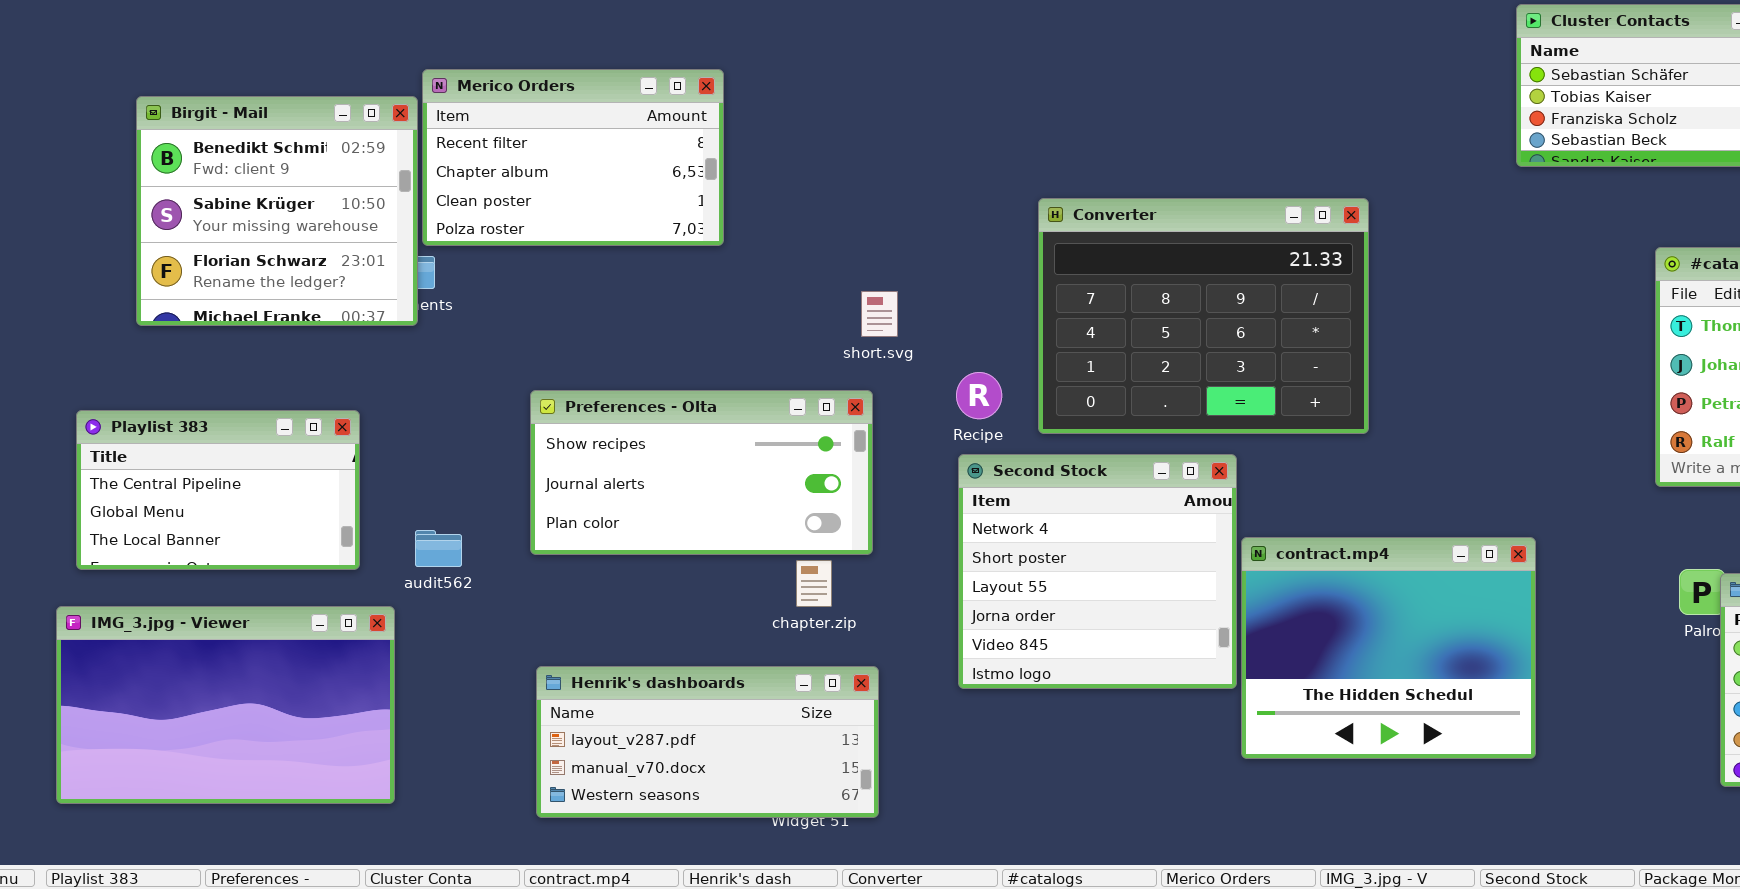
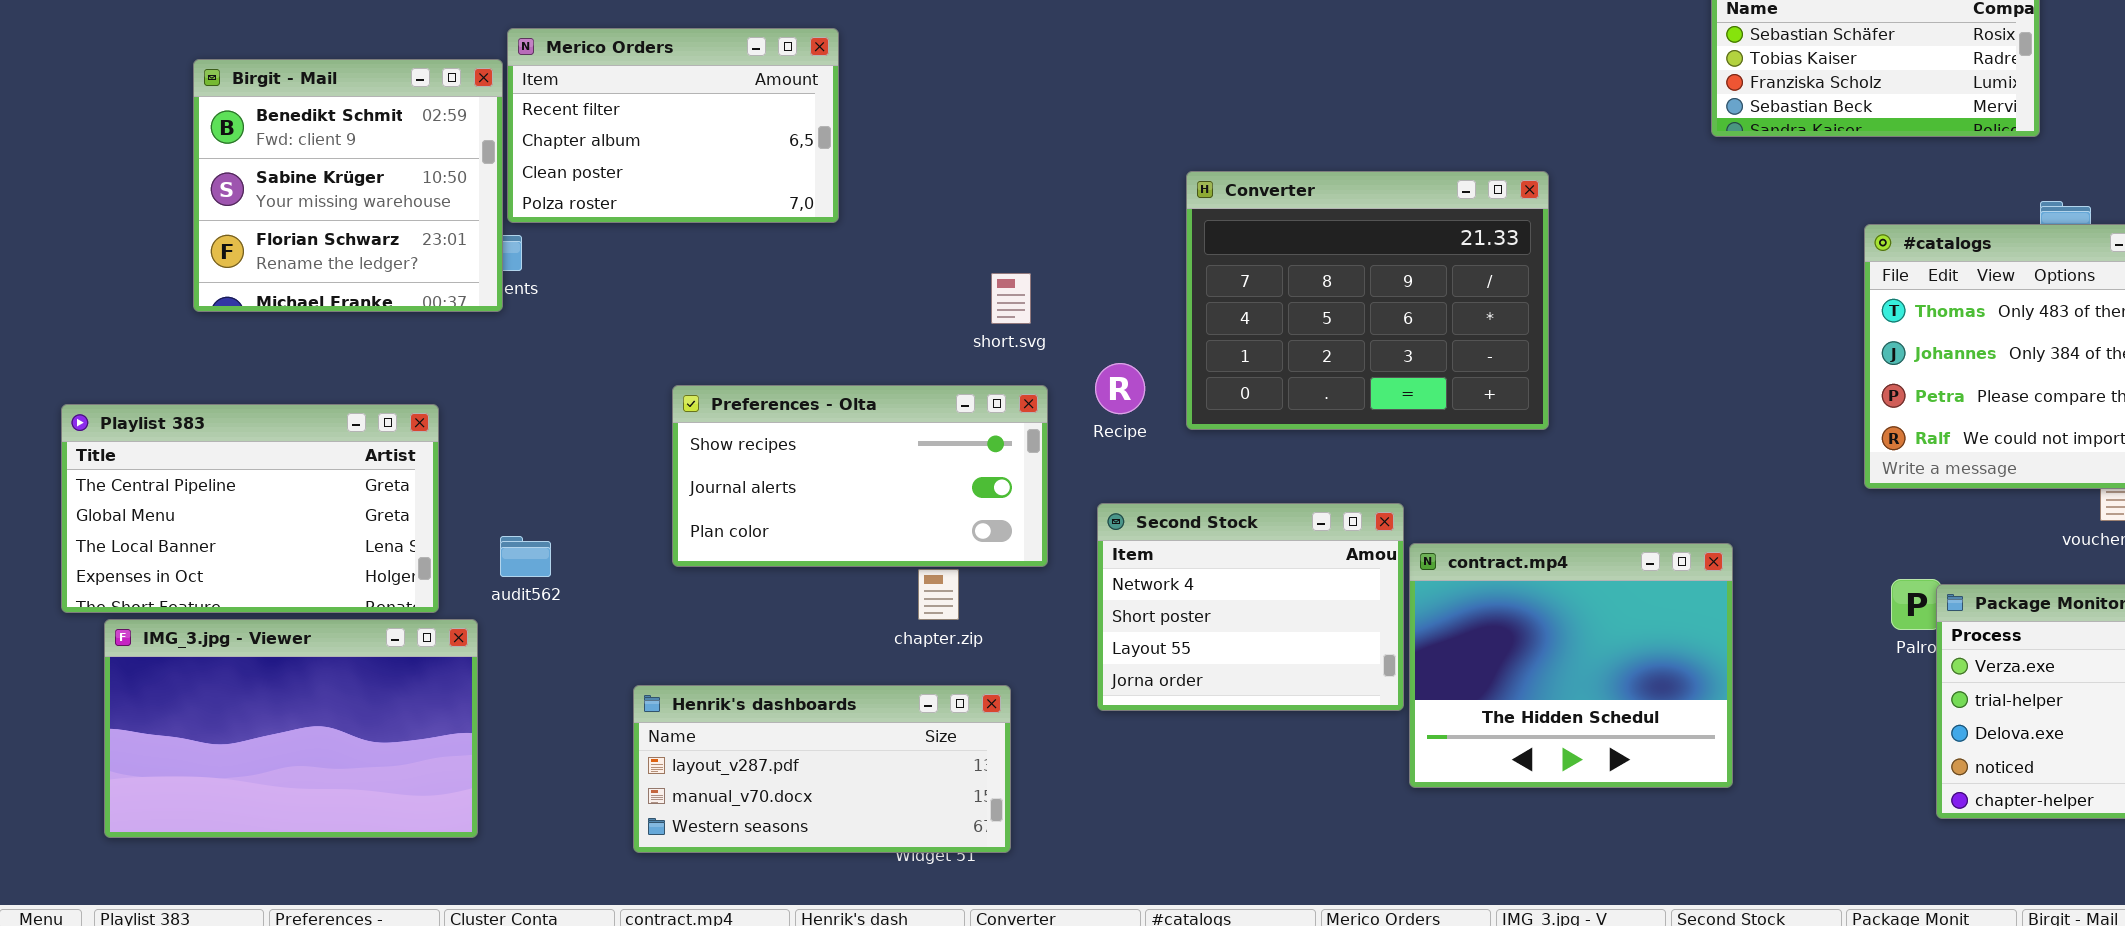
Preferences - Olta: [530,390,873,555] -> [672,385,1048,567], moved
Playlist 383: [76,410,360,570] -> [61,404,439,613], resized
Second Stock: [958,454,1237,689] -> [1097,503,1404,711], resized

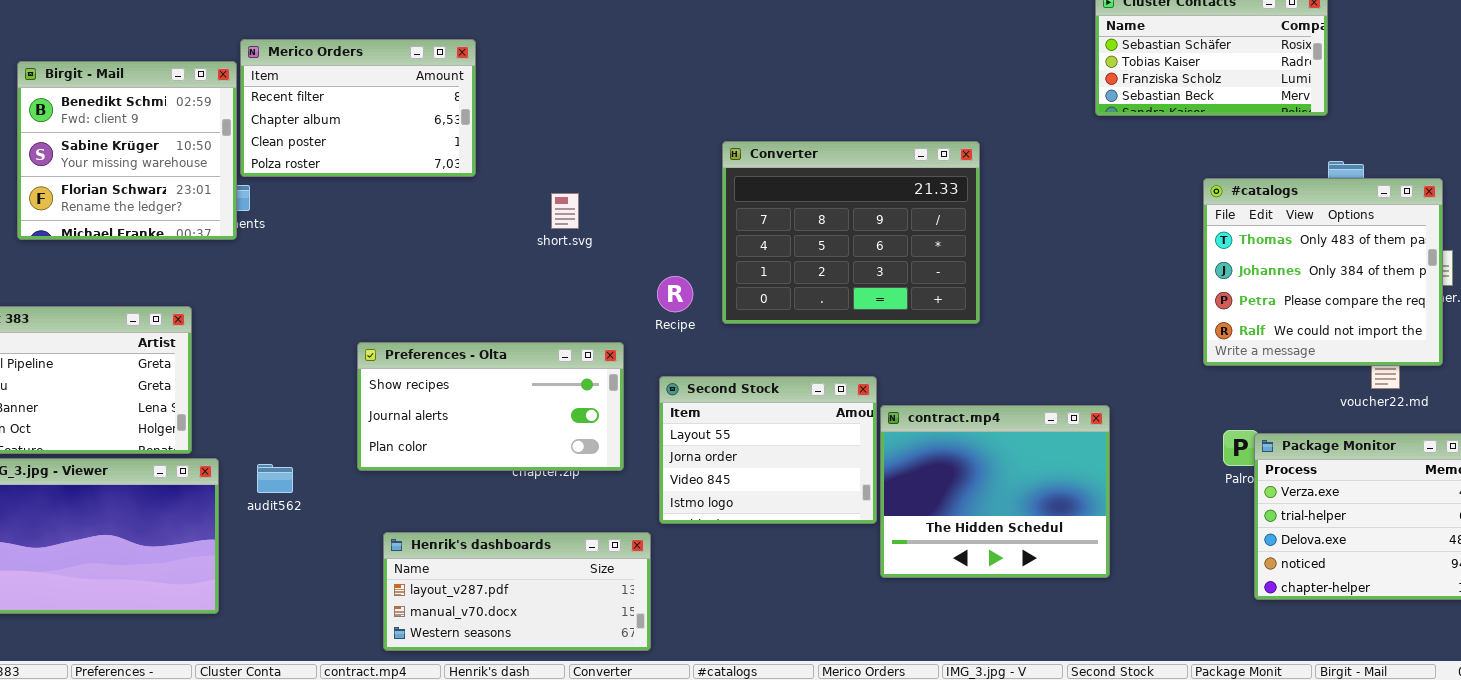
short.svg: [991,273,1031,324] -> [551,193,579,229], moved
Preferences - Olta: [672,385,1048,567] -> [357,342,624,471], moved
Second Stock: [1097,503,1404,711] -> [659,376,877,524], scrolled down 2 rows
audit562: [500,536,551,577] -> [257,464,293,493], moved
Henrik's dashboards: [633,685,1011,853] -> [383,532,651,651], moved

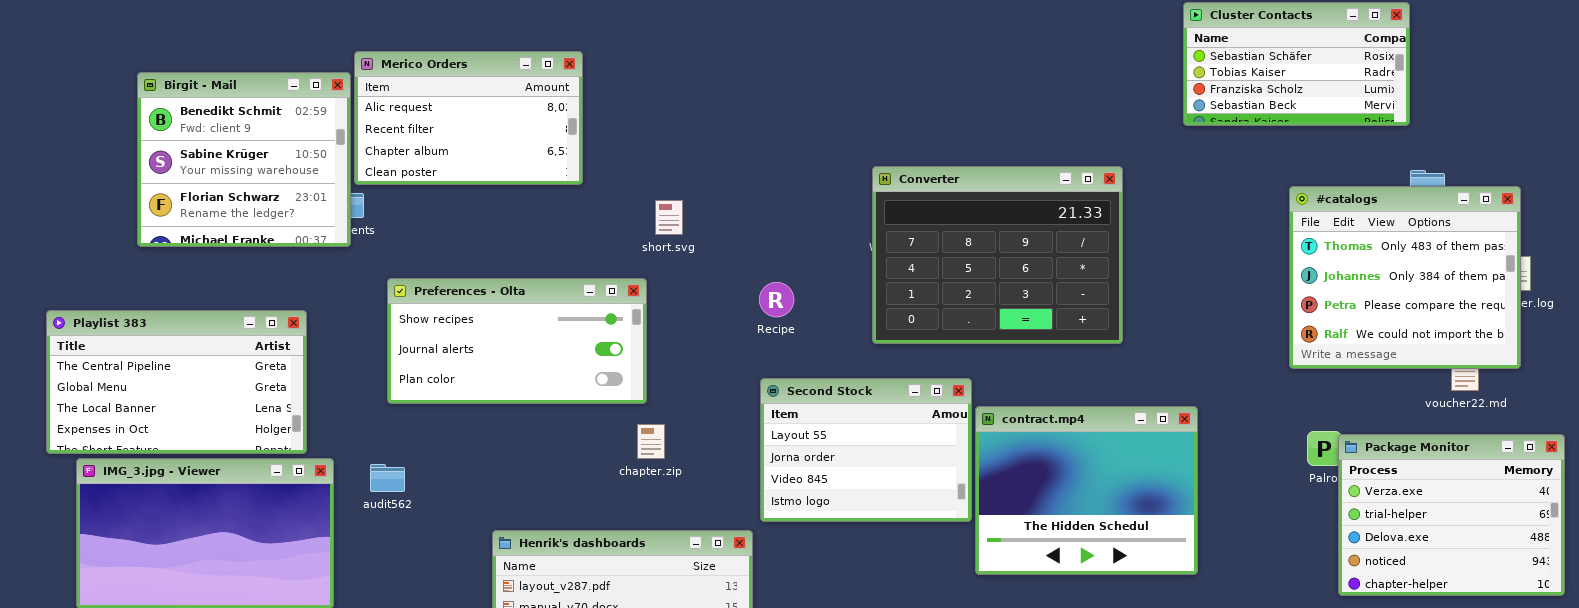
Merico Orders: [240,39,476,177] -> [354,51,583,185], scrolled up 1 row
Converter: [722,141,980,324] -> [872,166,1123,344], moved
Preferences - Olta: [357,342,624,471] -> [387,278,647,404], moved

